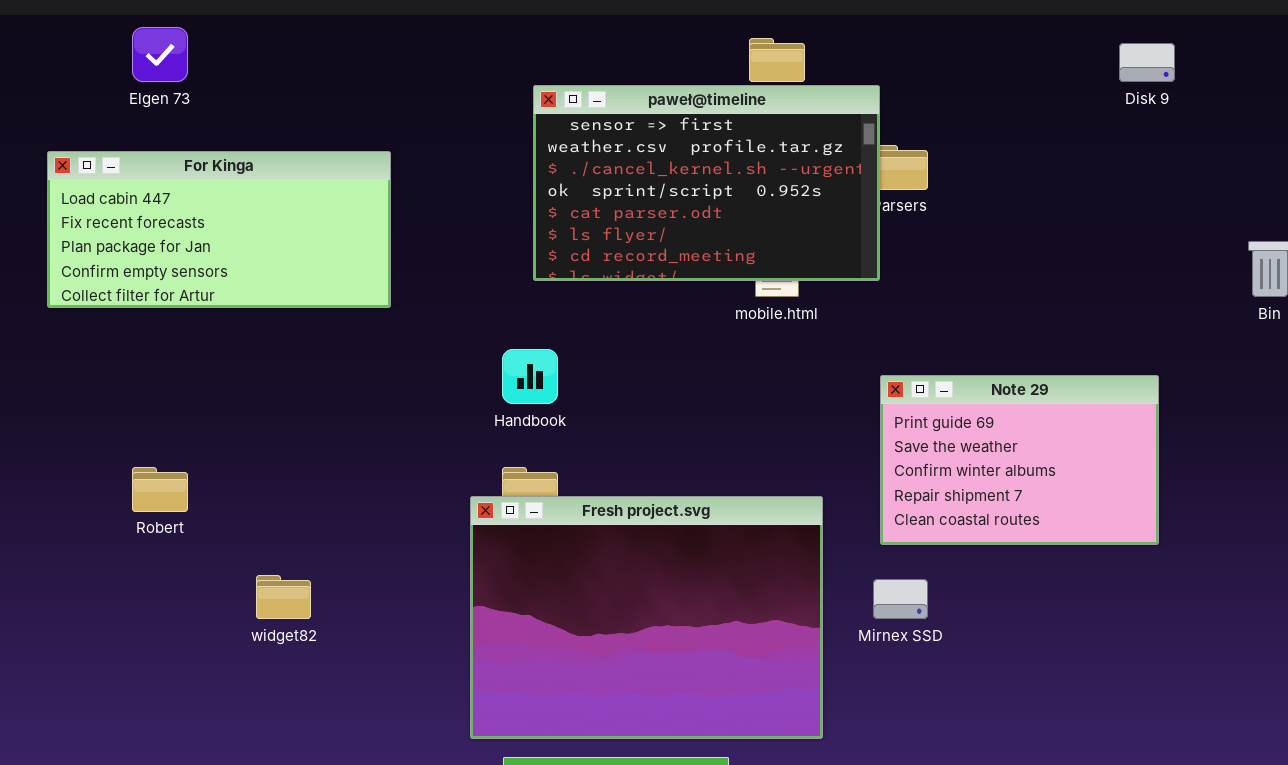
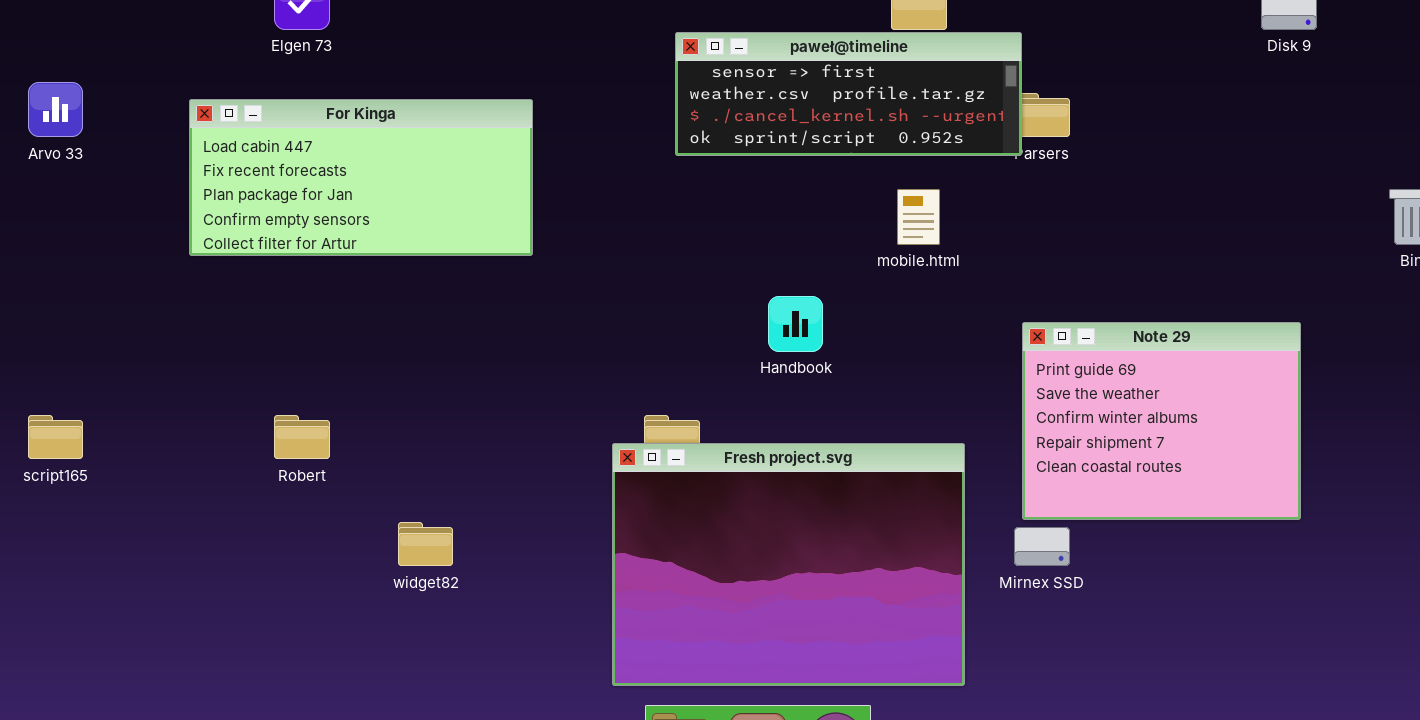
paweł@timeline: [533,85,880,281] -> [675,32,1022,156], resized
Handbook: [502,349,558,404] -> [768,296,823,352], moved
Note 29: [880,375,1159,545] -> [1022,322,1301,520], resized

